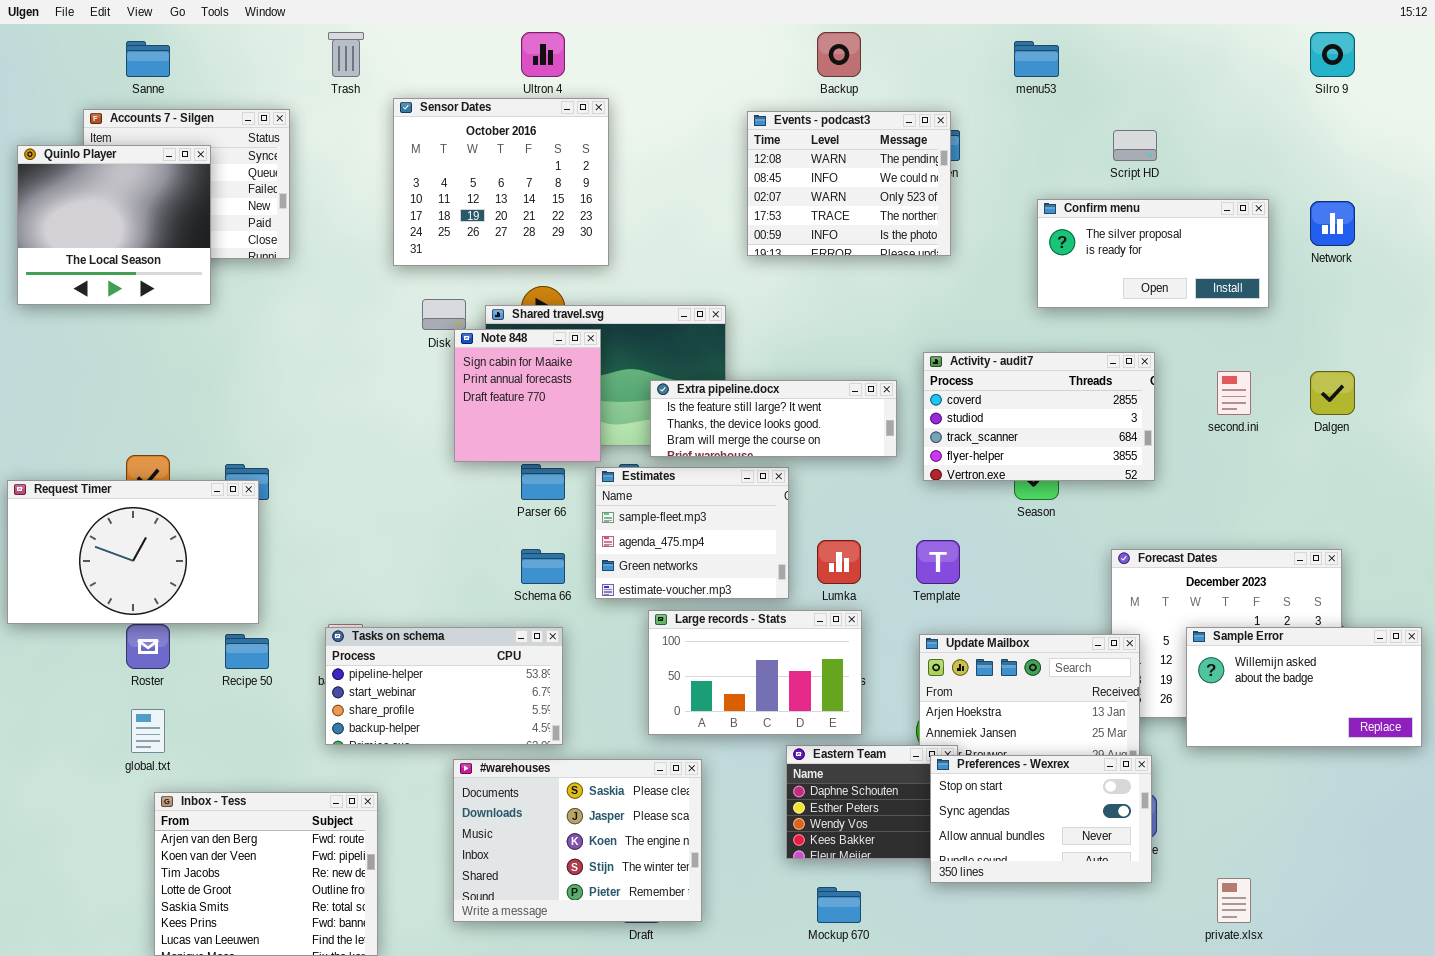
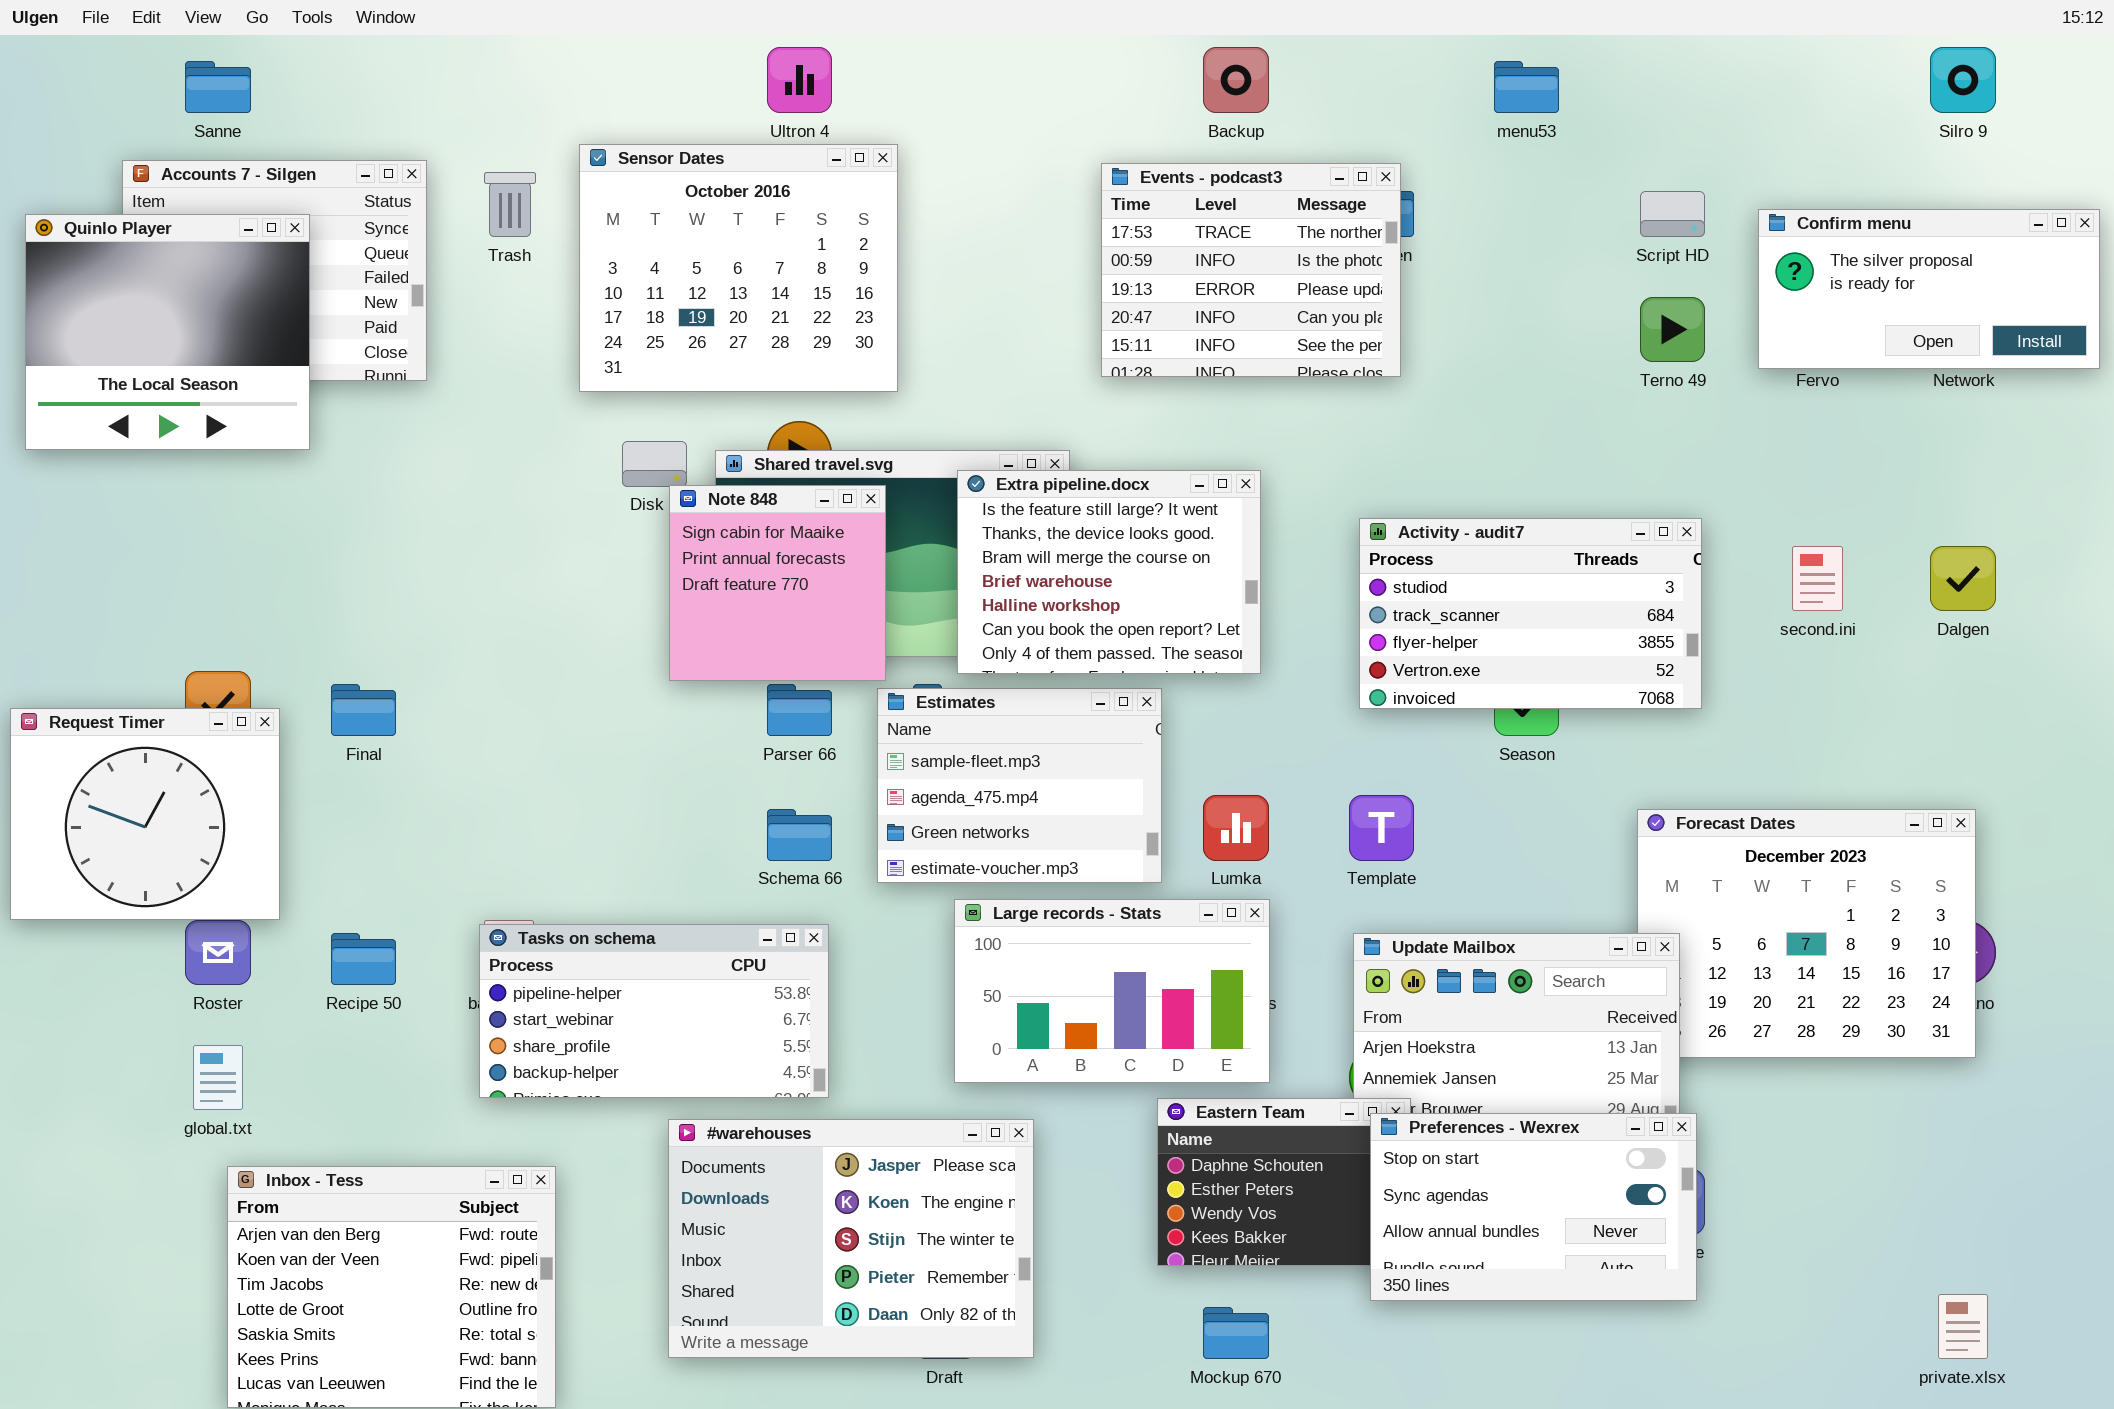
Trash: [328,32,364,77] -> [484,172,536,237], moved
Events - podcast3: [747,111,951,256] -> [1101,163,1401,377], scrolled down 3 rows
Confirm menu: [1037,199,1269,308] -> [1758,209,2100,369], moved
Activity - audit7: [923,352,1155,481] -> [1359,518,1702,709], scrolled down 1 row
Extra pipeline.docx: [650,380,897,457] -> [957,470,1261,674], resized
Request Timer: [7,480,259,624] -> [10,708,280,920], resized
Sample Error: [1186,627,1422,747] -> none, closed
#warehouses: [453,759,702,922] -> [668,1119,1034,1358], scrolled down 1 row
private.xlsx: [1217,878,1251,923] -> [1938,1294,1988,1359], moved

